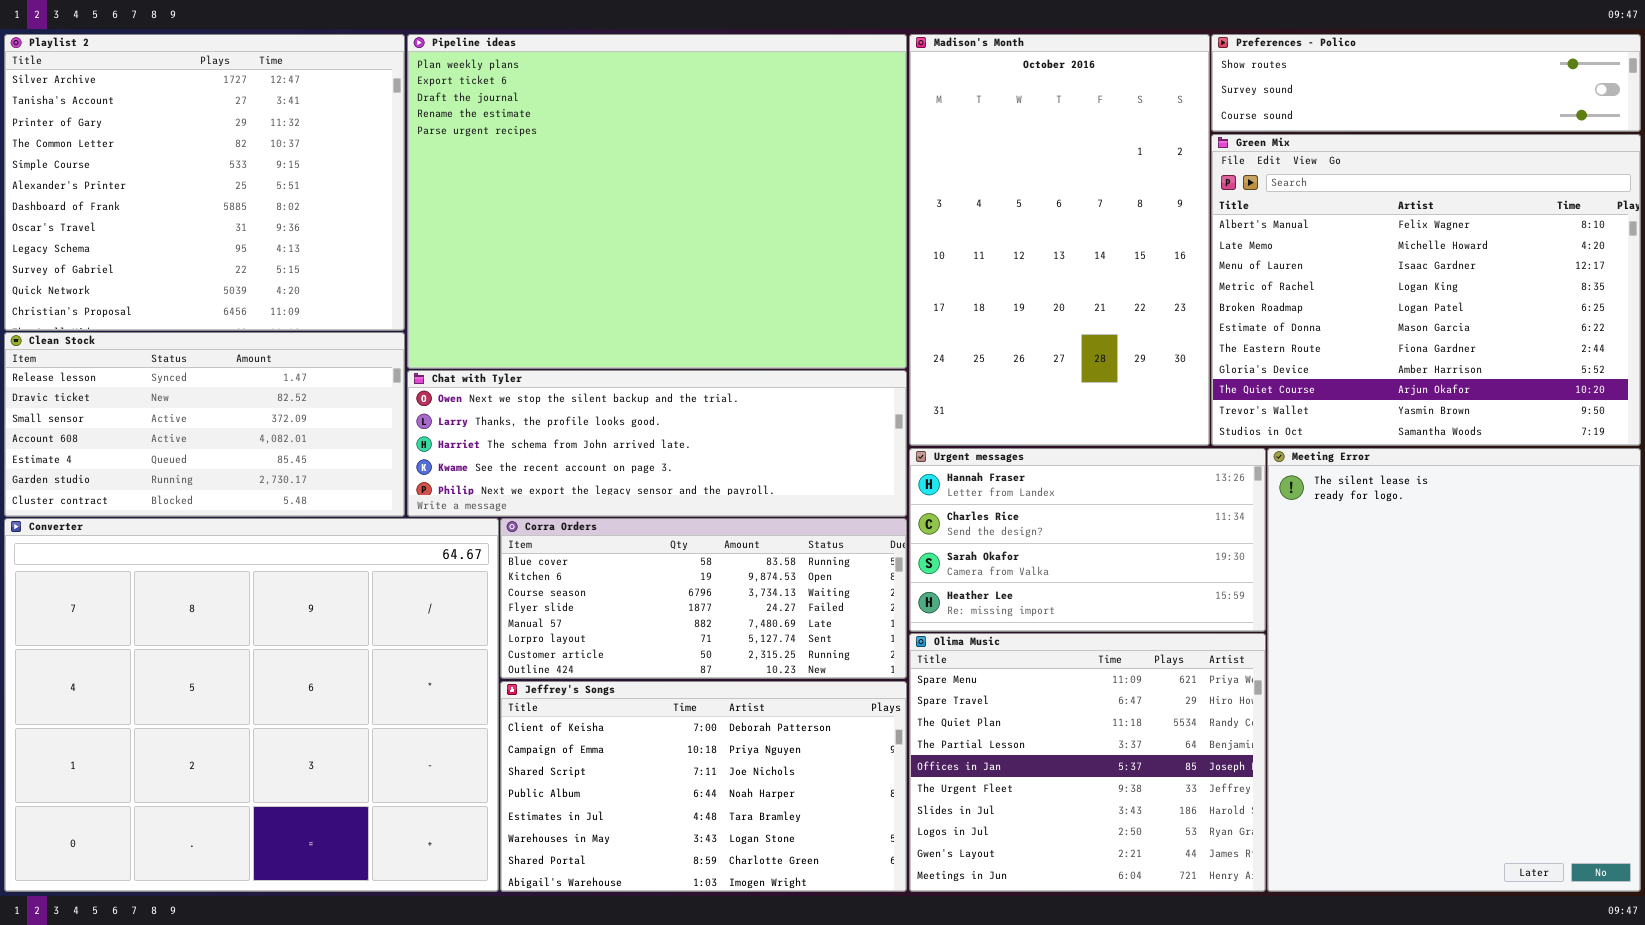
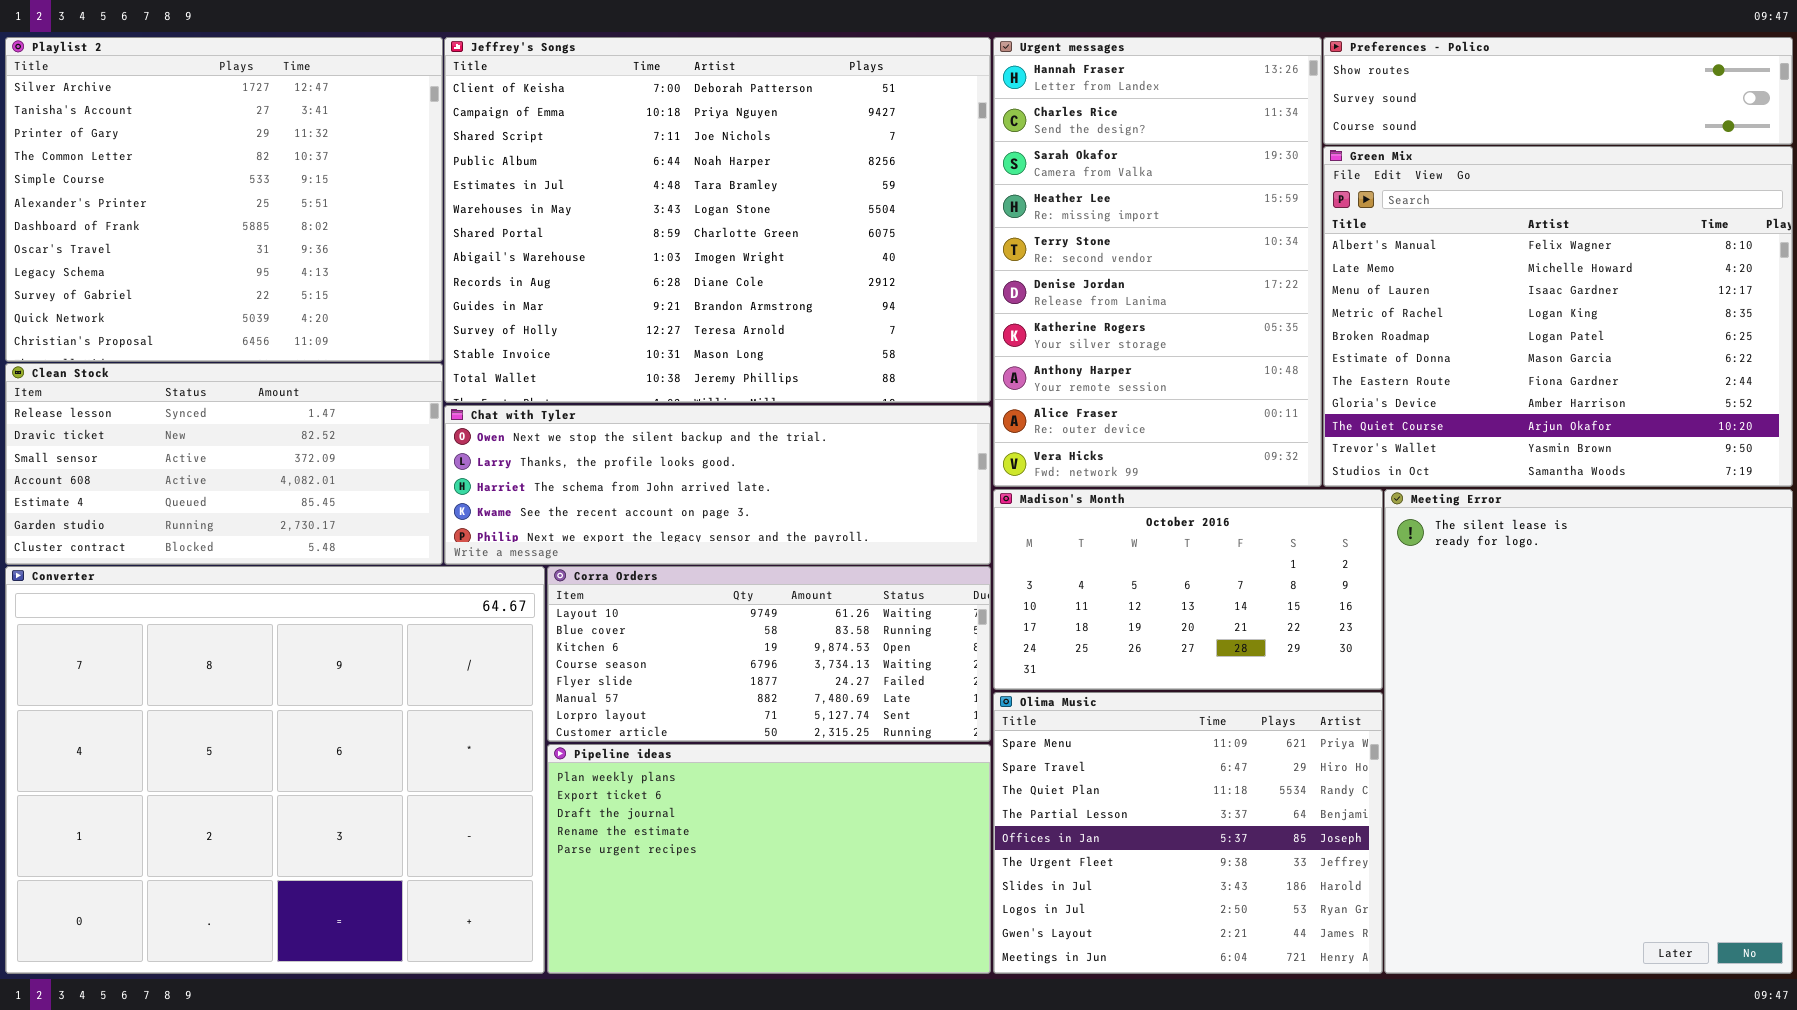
Pipeline ideas: [407,34,907,369] -> [547,744,991,974], moved, resized
Madison's Month: [909,34,1210,446] -> [993,489,1383,690], moved, resized
Urgent messages: [909,448,1266,632] -> [993,37,1322,487], moved, resized
Corra Orders: [500,518,907,679] -> [547,566,991,742], scrolled up 1 row
Jeffrey's Songs: [500,681,907,892] -> [444,37,991,403], moved, resized

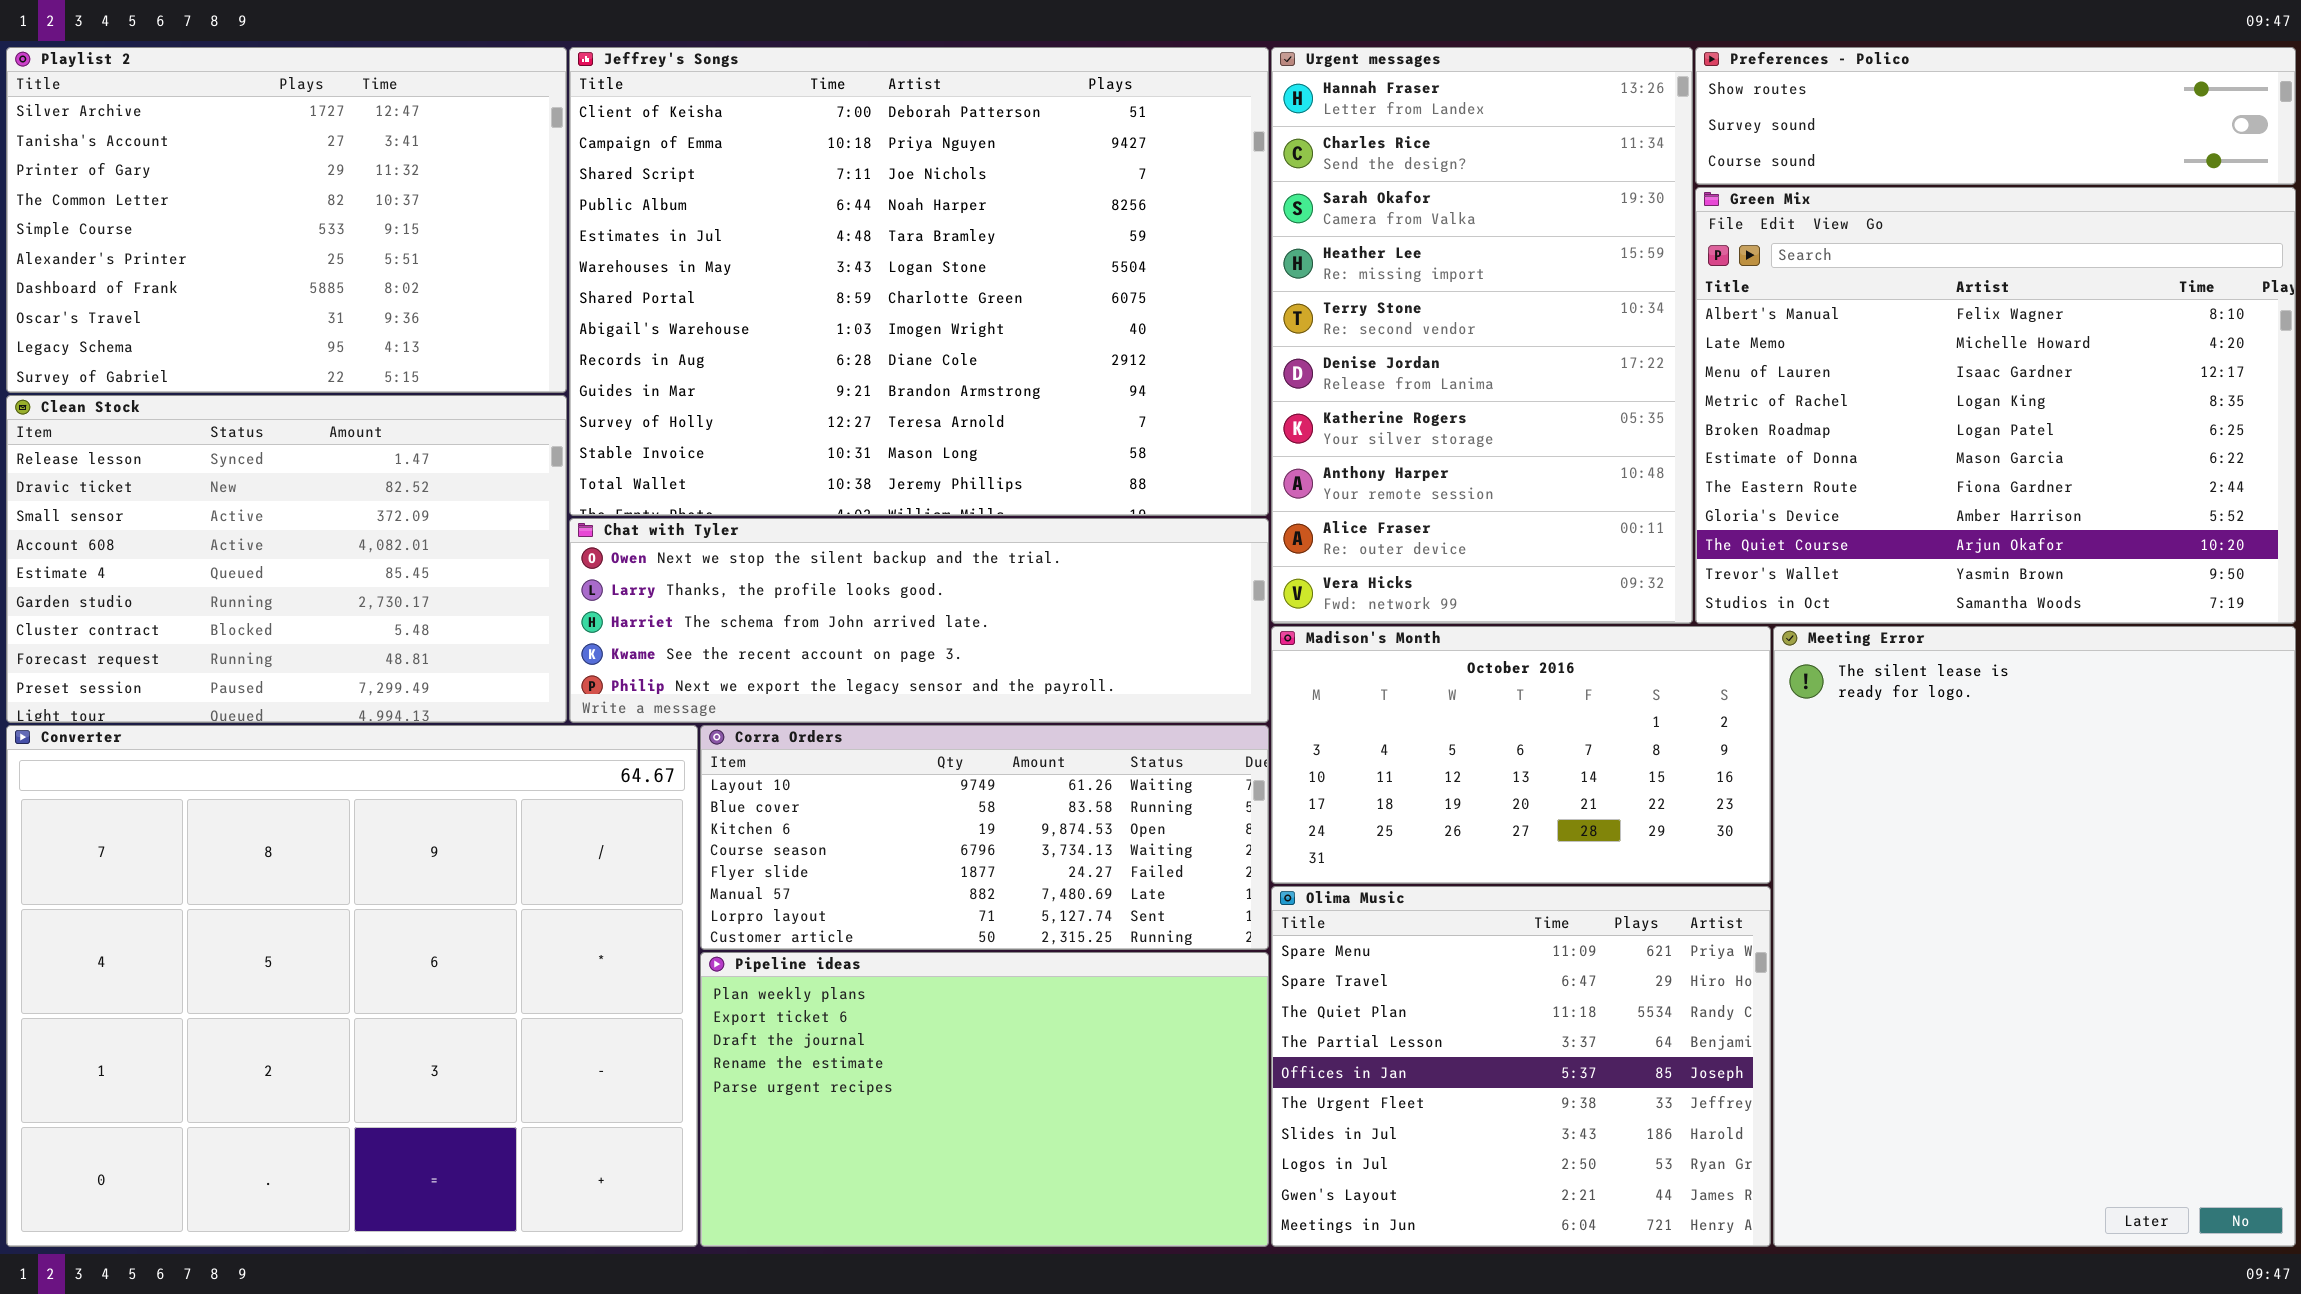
Playlist 2: [5,37,443,362] -> [6,47,567,393], resized
Clean Stock: [5,363,443,565] -> [6,395,567,723], resized

